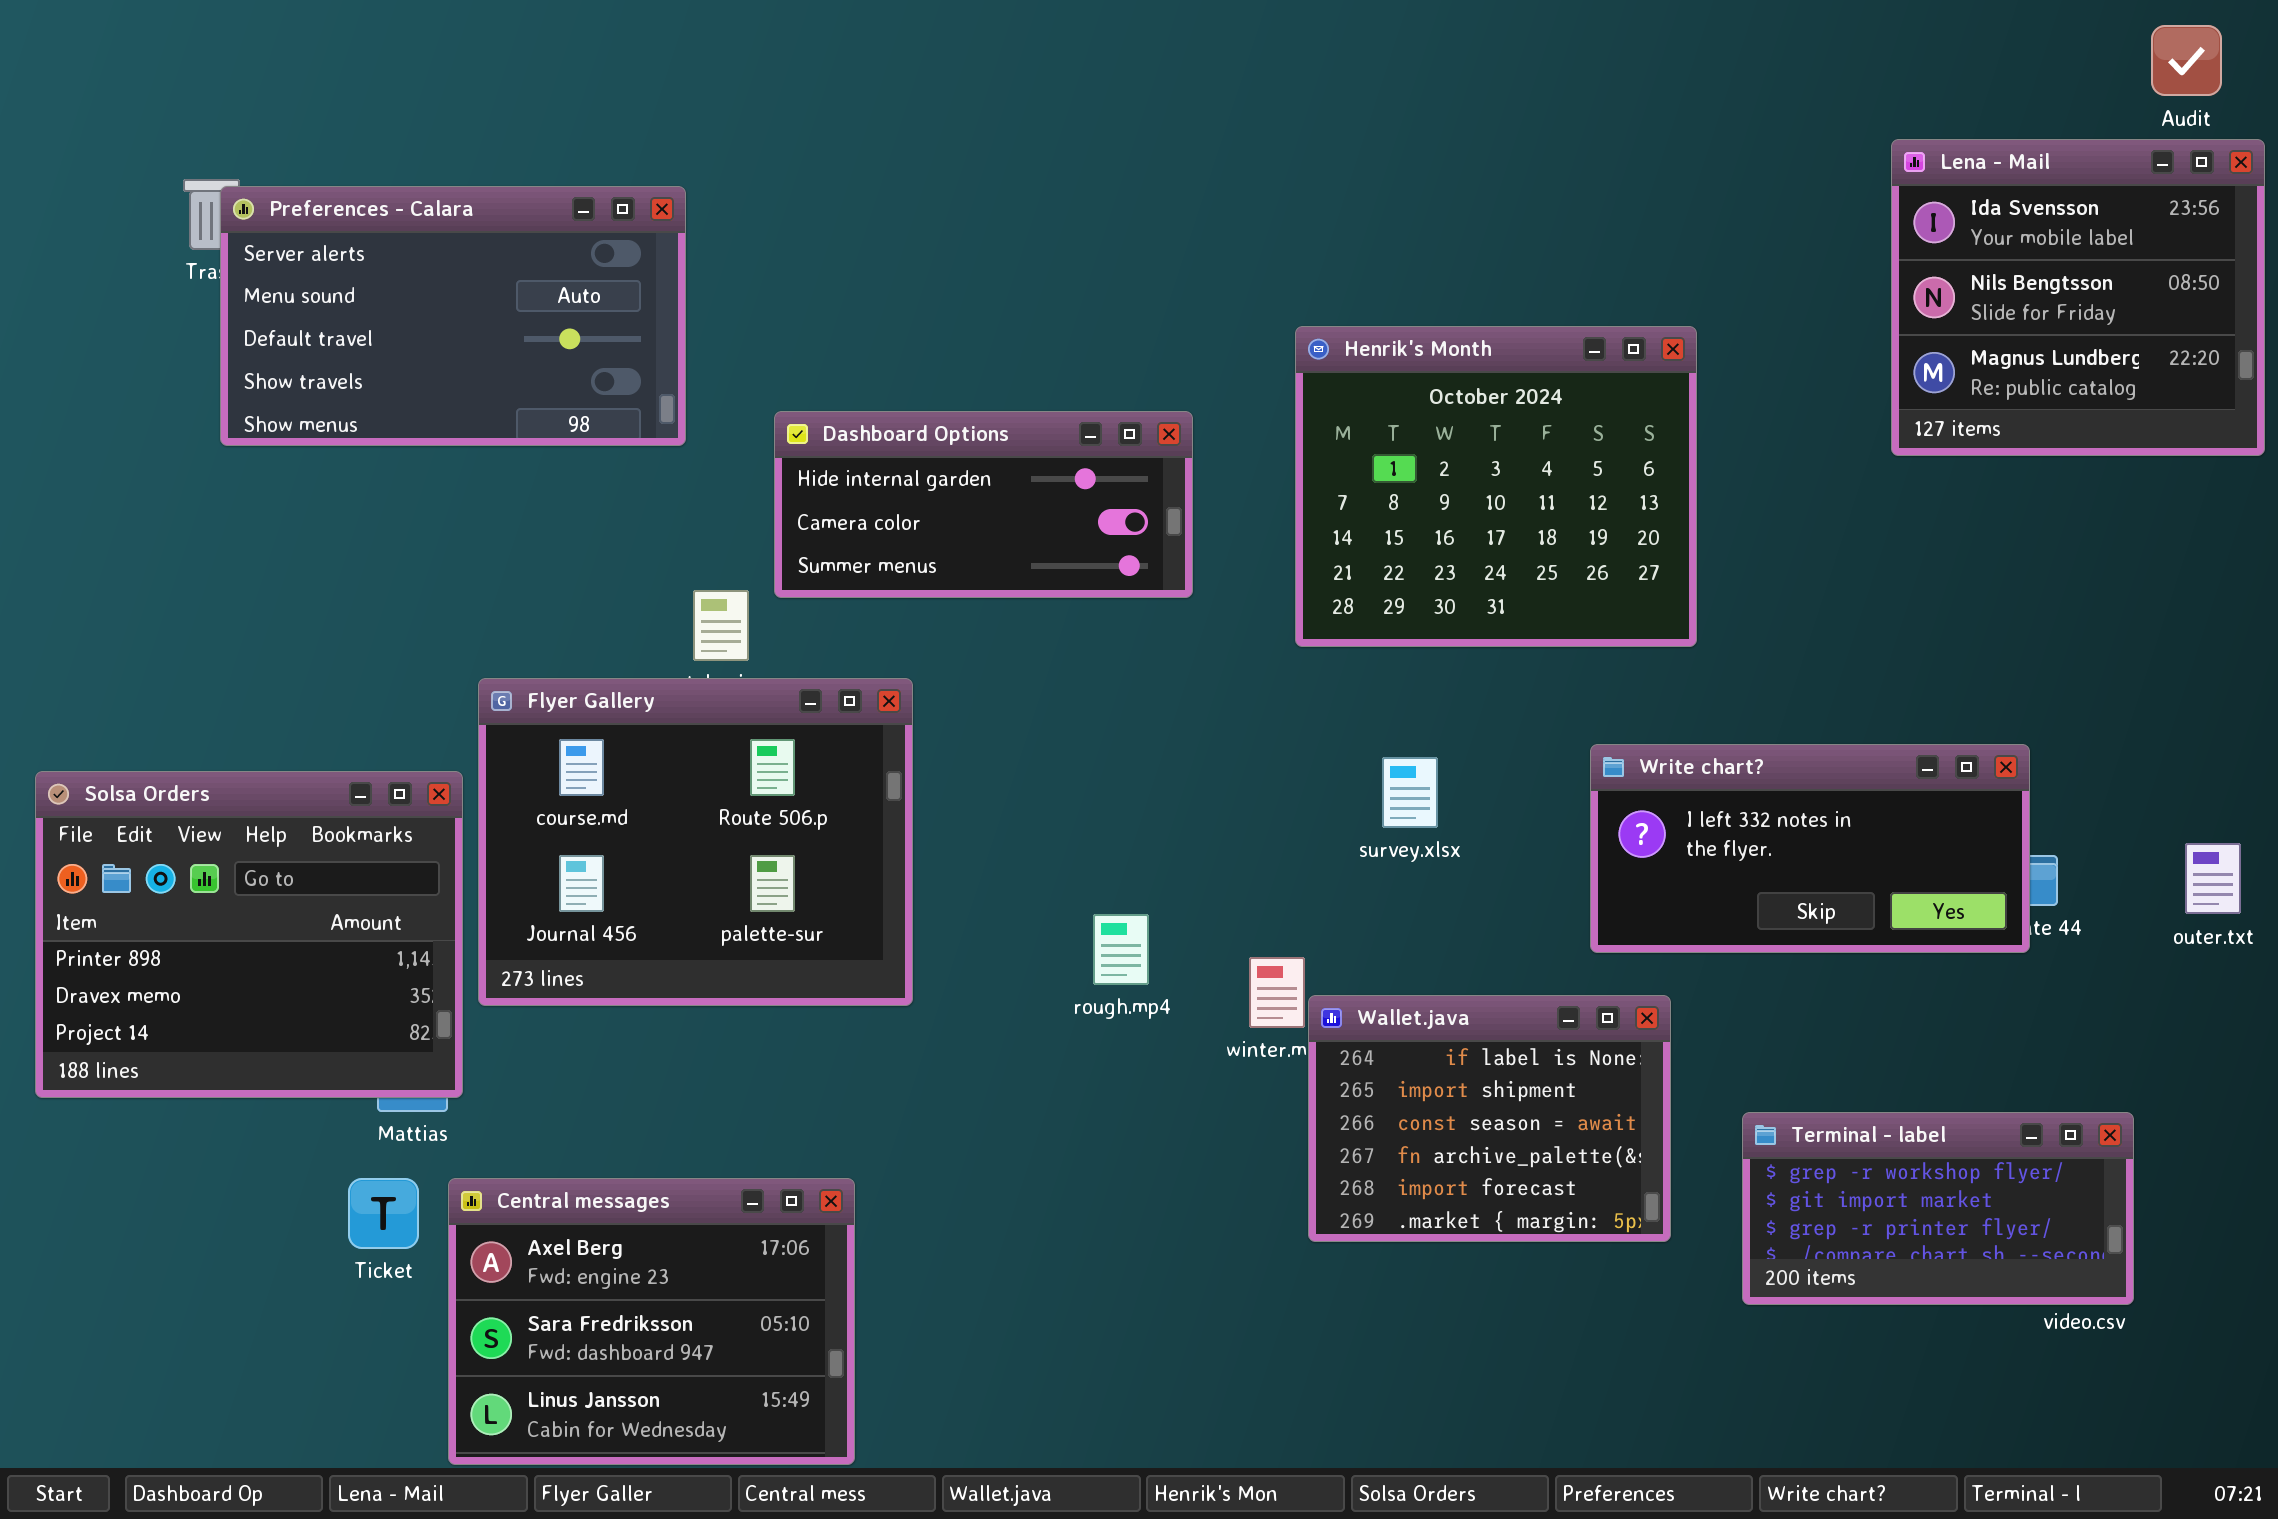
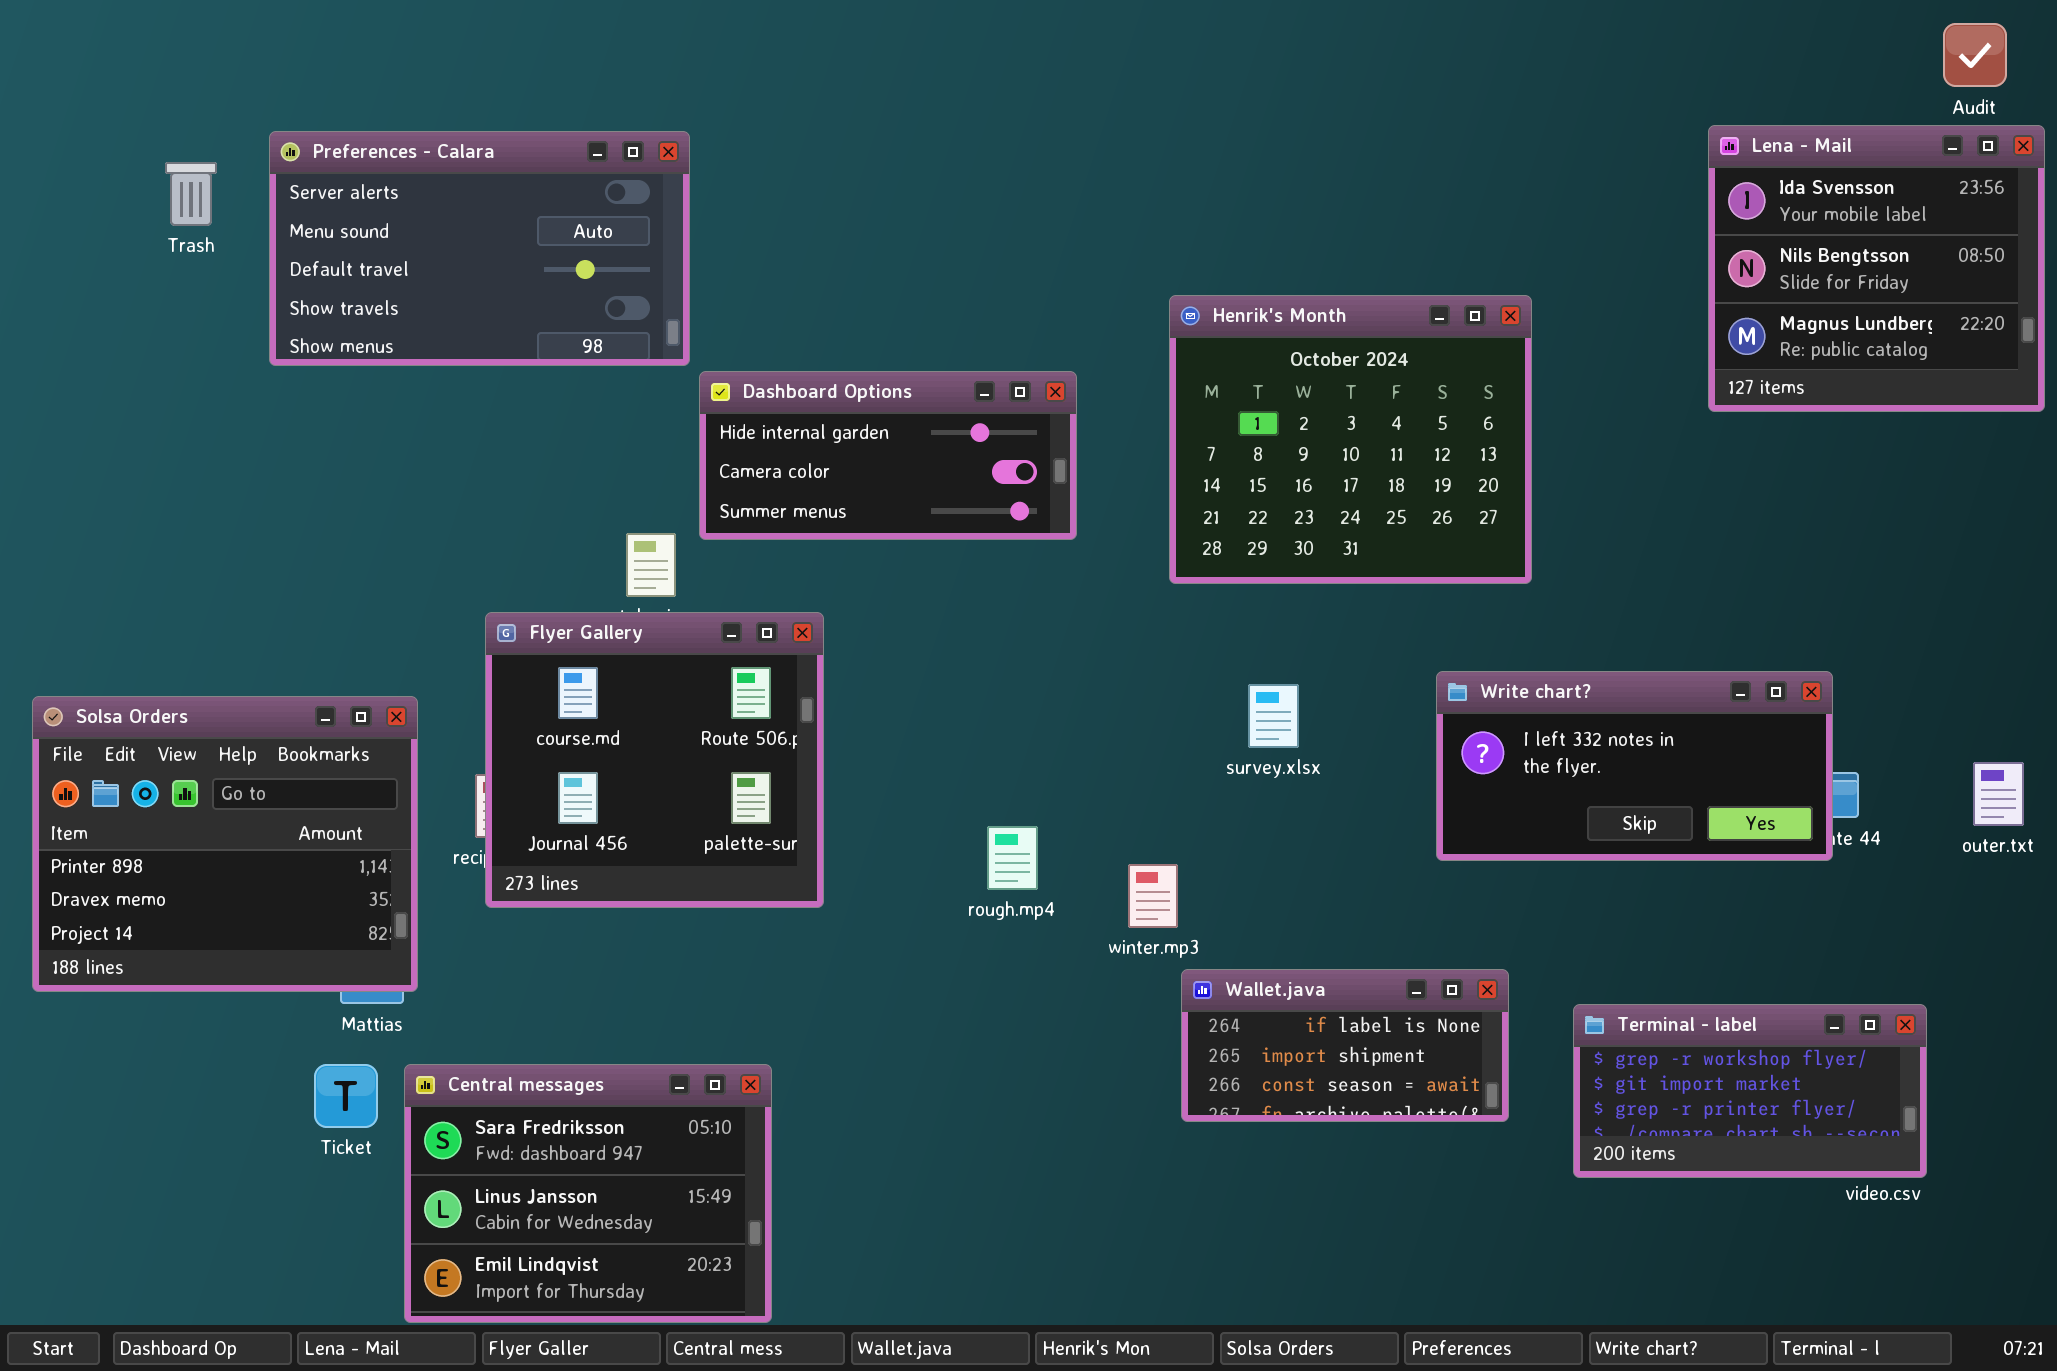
Preferences - Calara: [220,186,686,446] -> [269,131,690,366], moved
Flyer Gallery: [478,678,913,1006] -> [485,612,824,908], resized
Wallet.java: [1308,995,1671,1242] -> [1181,969,1509,1122], resized
Central messages: [448,1178,855,1465] -> [404,1064,772,1323], scrolled down 1 row

